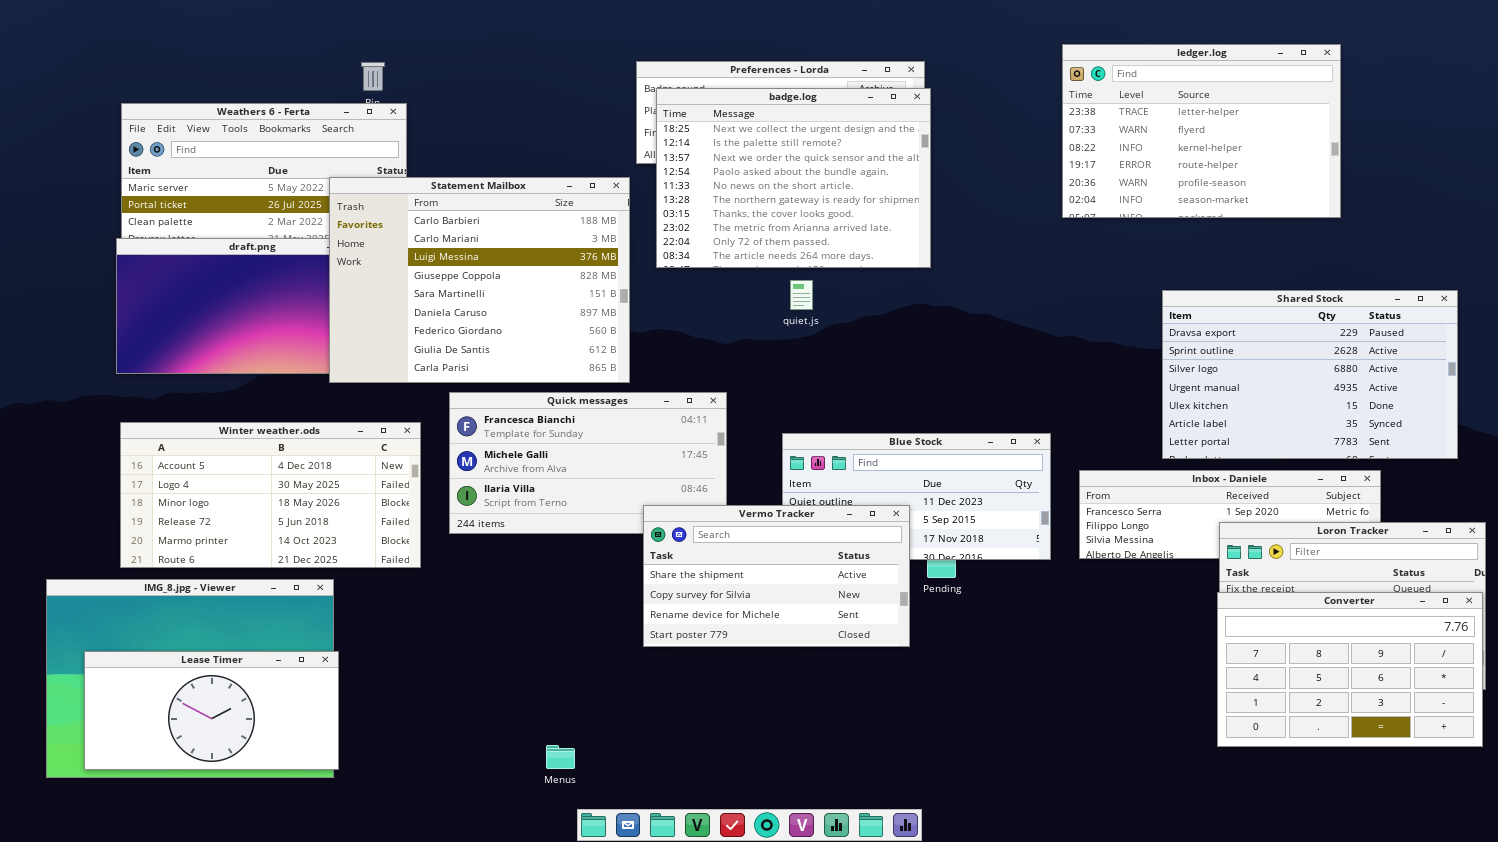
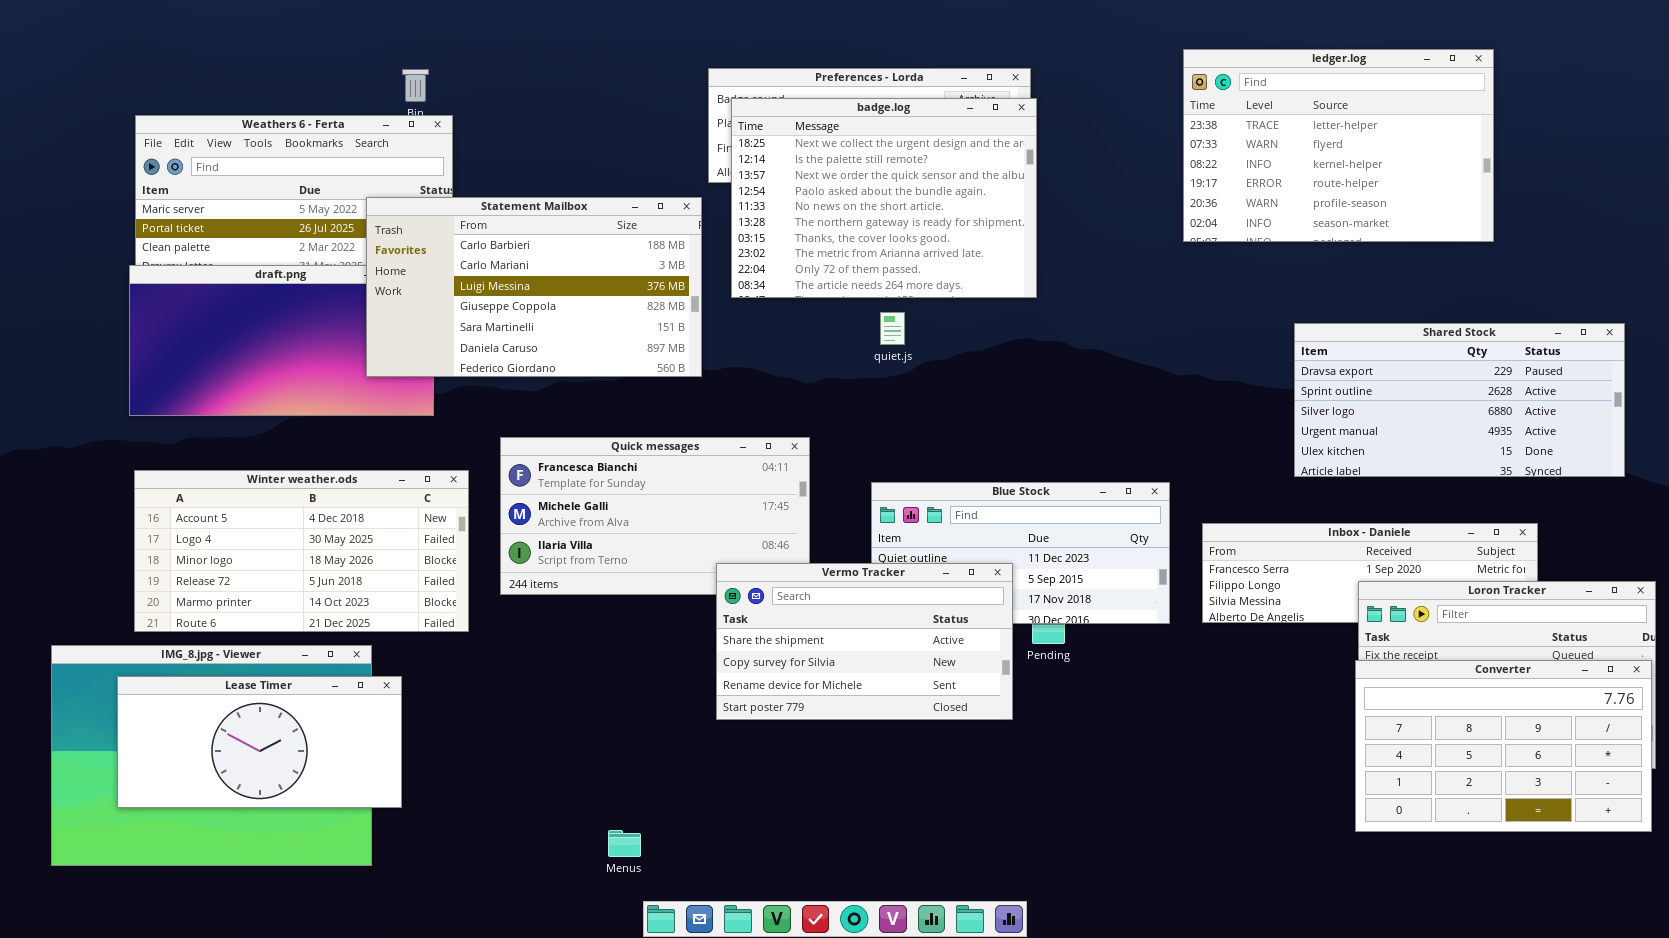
Statement Mailbox: [329,177,630,383] -> [366,197,702,377], resized
Shared Stock: [1162,290,1458,459] -> [1294,323,1625,477], resized
Lease Timer: [84,651,339,770] -> [117,676,402,808], moved

